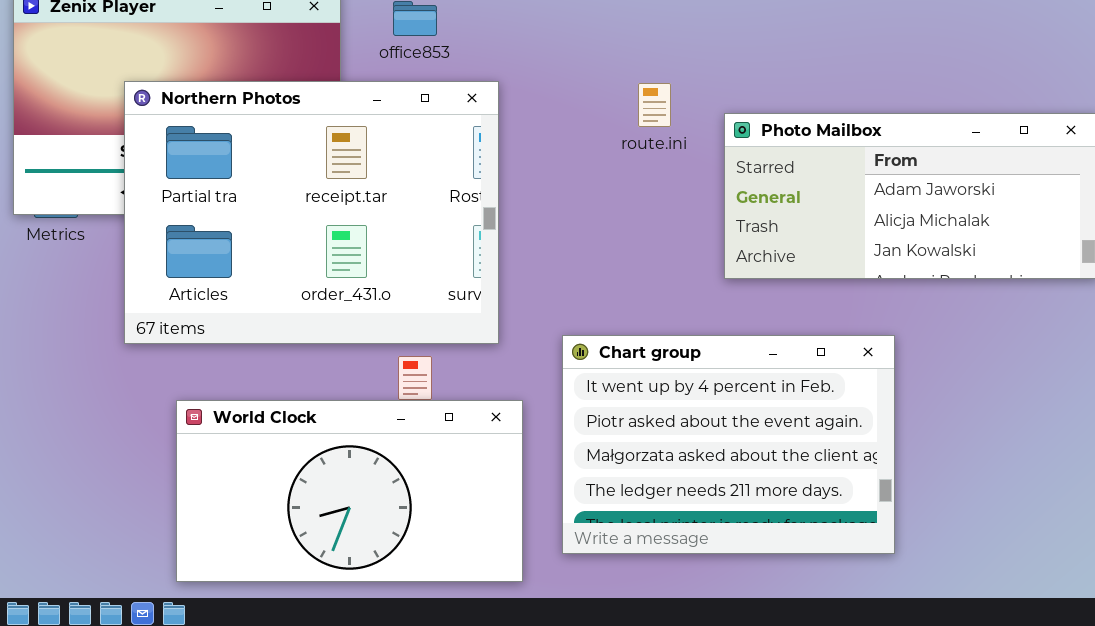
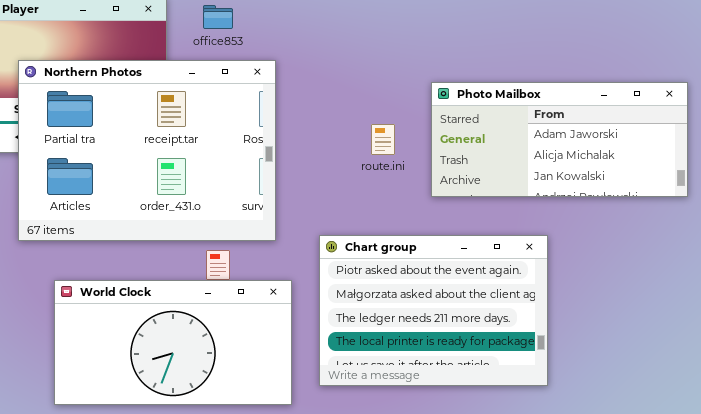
route.ini: [638,83,671,127] -> [371,124,395,155], moved
Chart group: [562,335,895,554] -> [319,235,548,386], scrolled down 1 row

